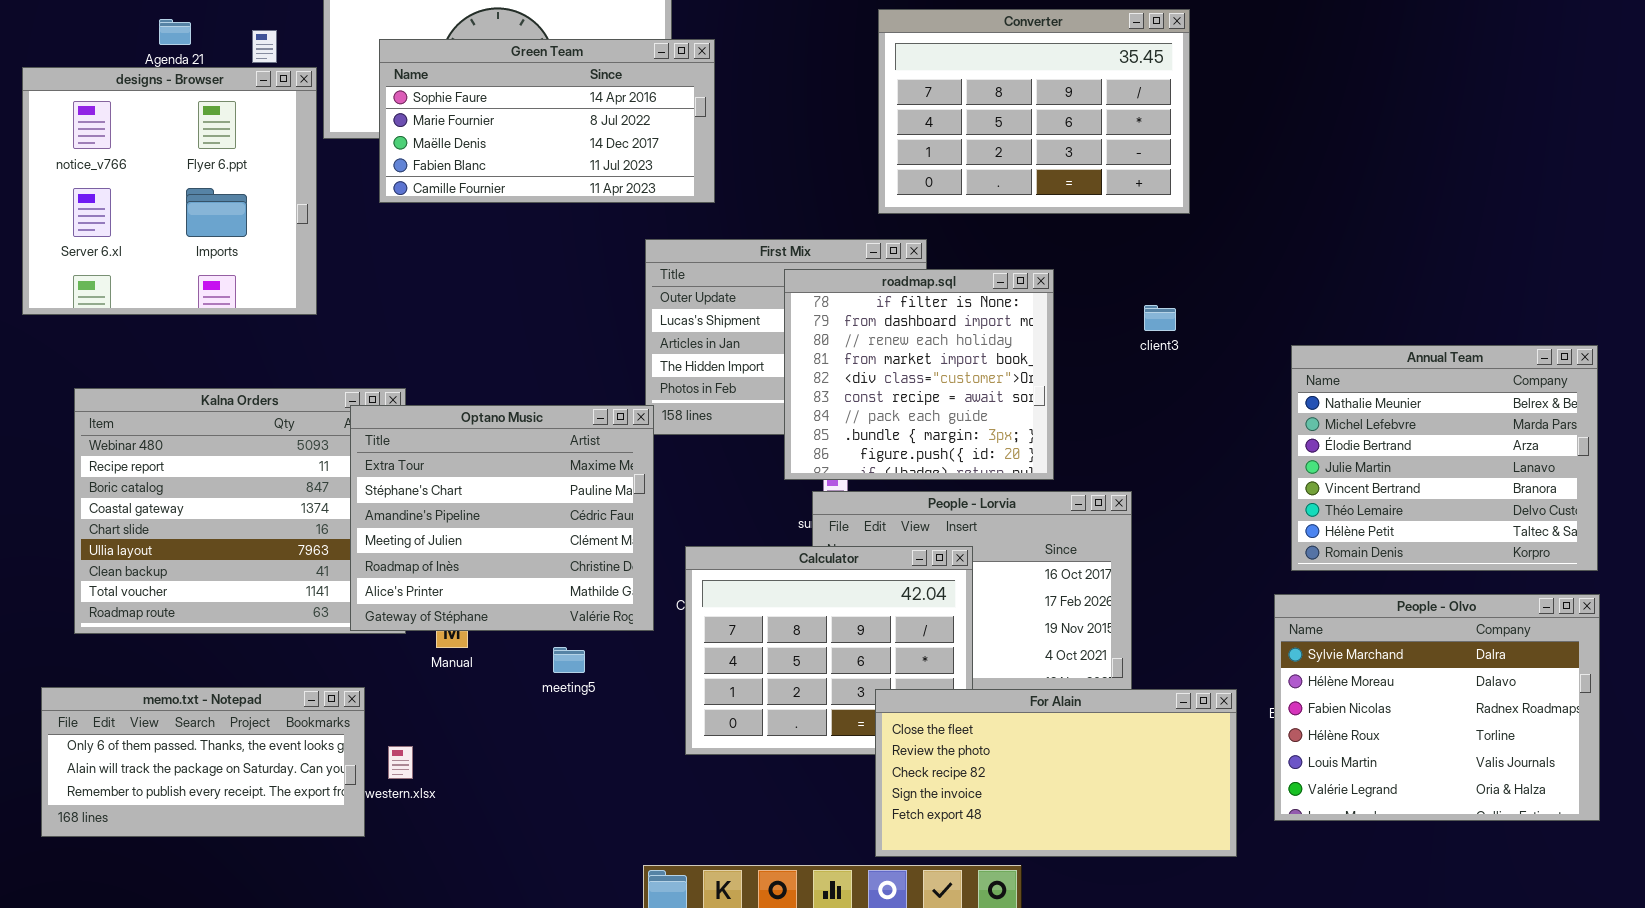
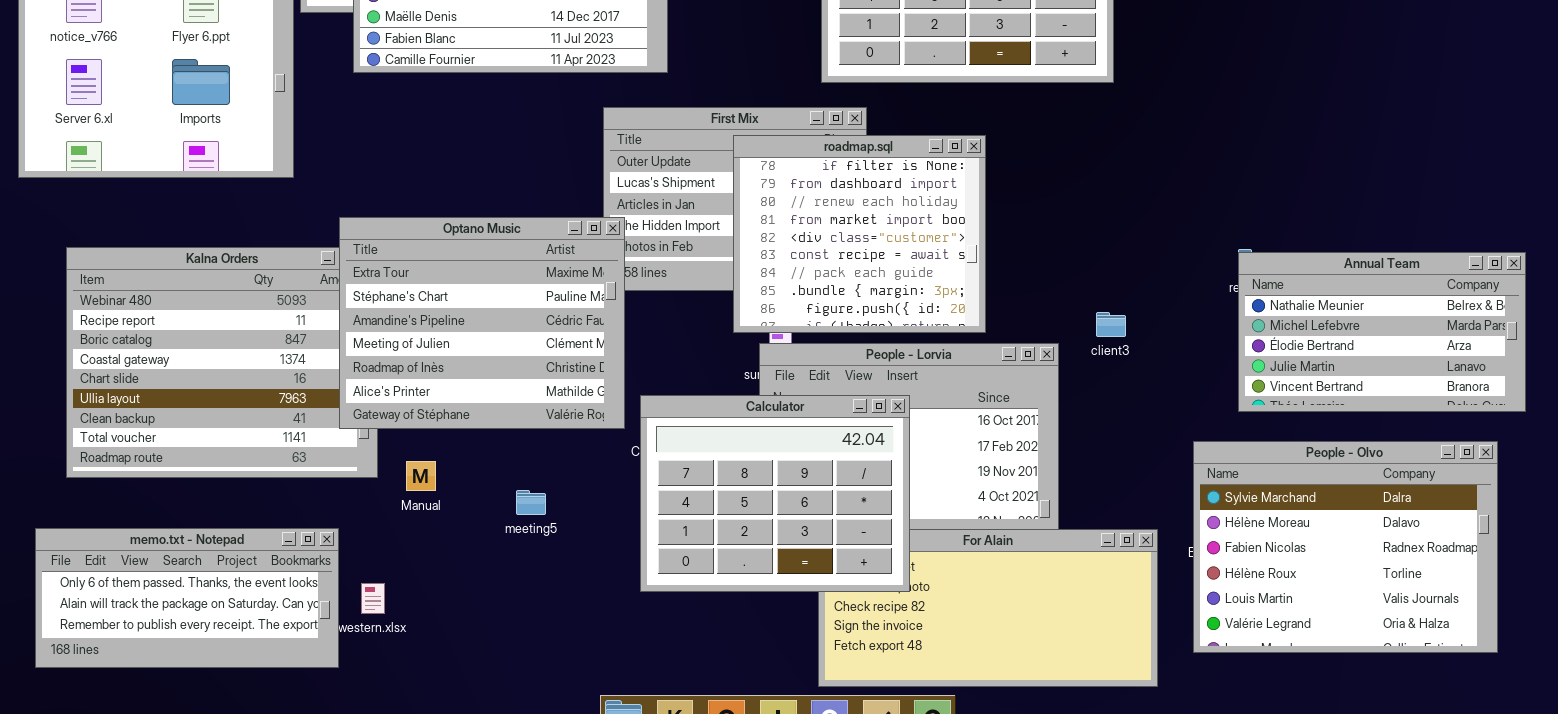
client3: [1144,305,1176,331] -> [1096,312,1126,337], moved
Annual Team: [1291,345,1598,571] -> [1238,252,1526,412], moved, resized
Optano Music: [350,405,654,631] -> [339,217,625,429], moved
Calculator: [685,546,973,755] -> [640,395,910,592], raised

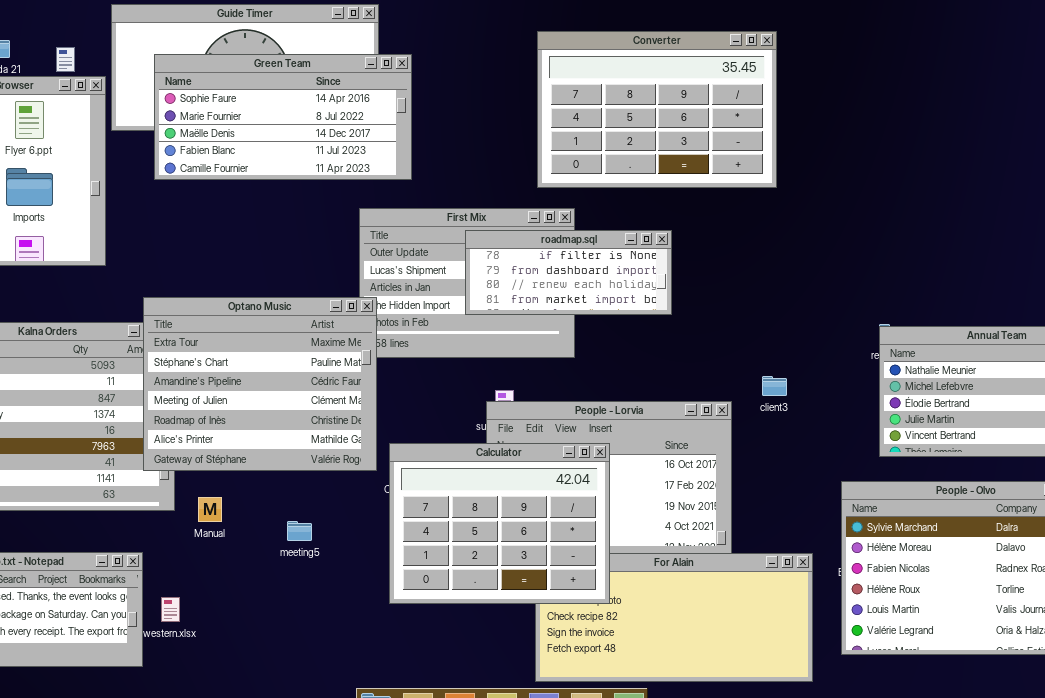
roadmap.sql: [733,135,986,333] -> [465,230,672,315], resized

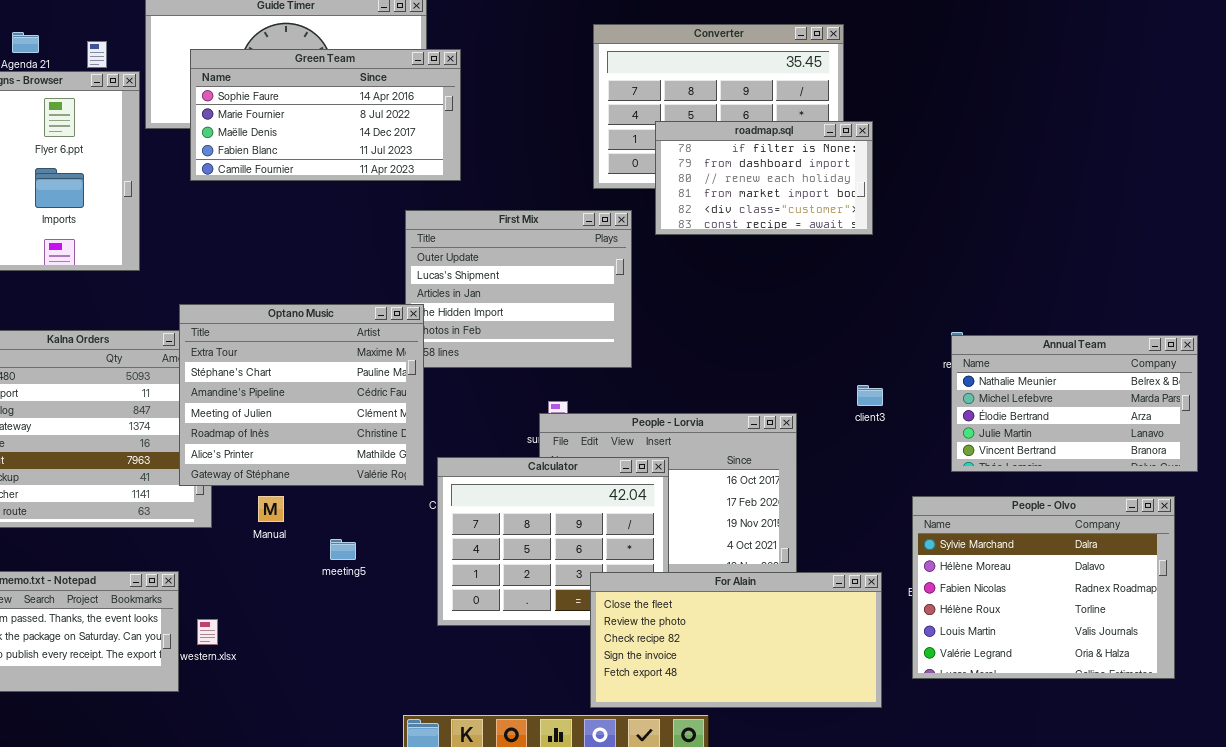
roadmap.sql: [465,230,672,315] -> [655,121,873,235], moved, resized
client3: [762,376,787,396] -> [857,385,883,406], moved
Manual: [198,497,222,522] -> [258,496,284,522], moved
For Alain: [535,553,813,682] -> [590,572,882,708], raised

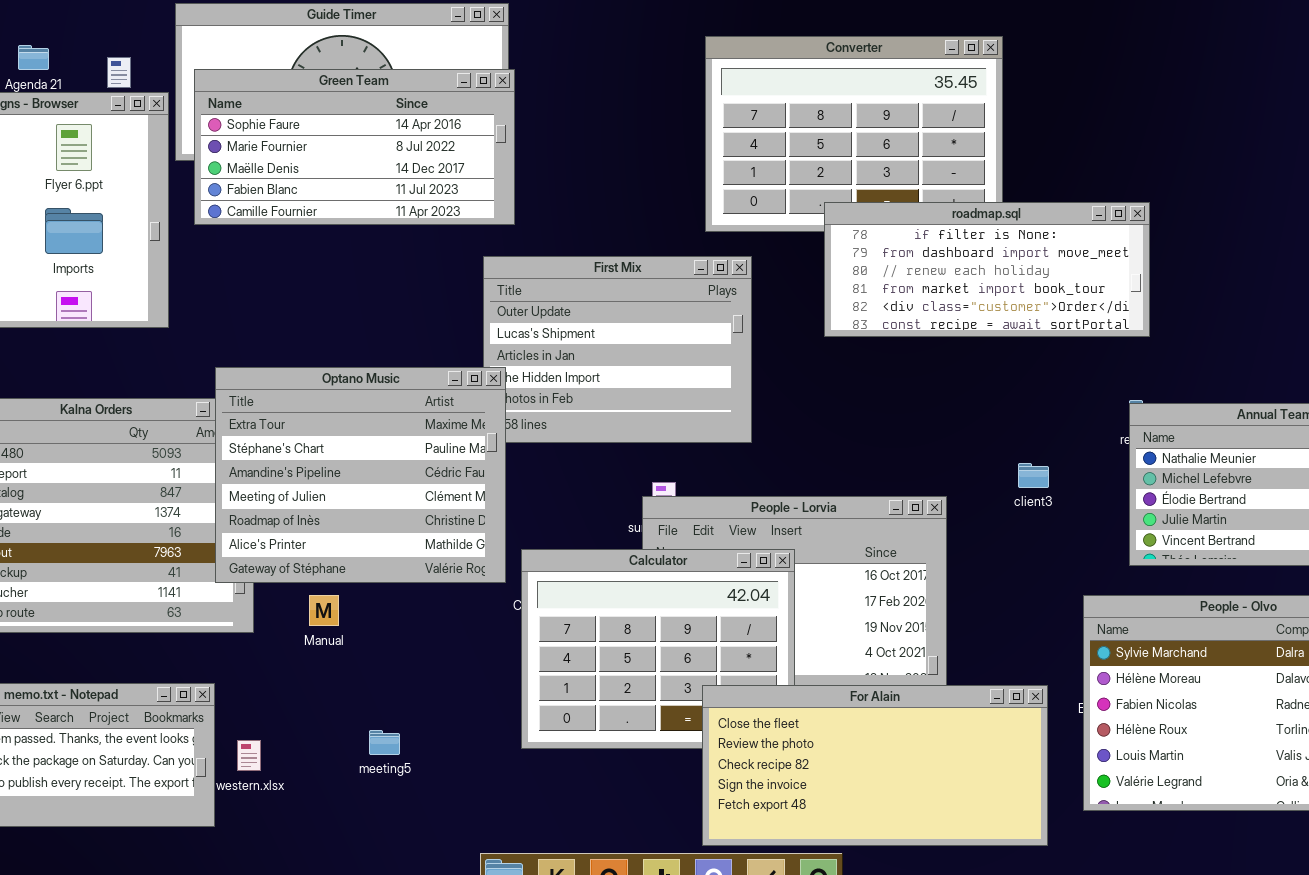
Green Team: [190,49,461,181] -> [194,69,515,225], moved
roadmap.sql: [655,121,873,235] -> [824,202,1150,337], moved, resized
meeting5: [330,539,356,560] -> [369,730,400,755], moved

